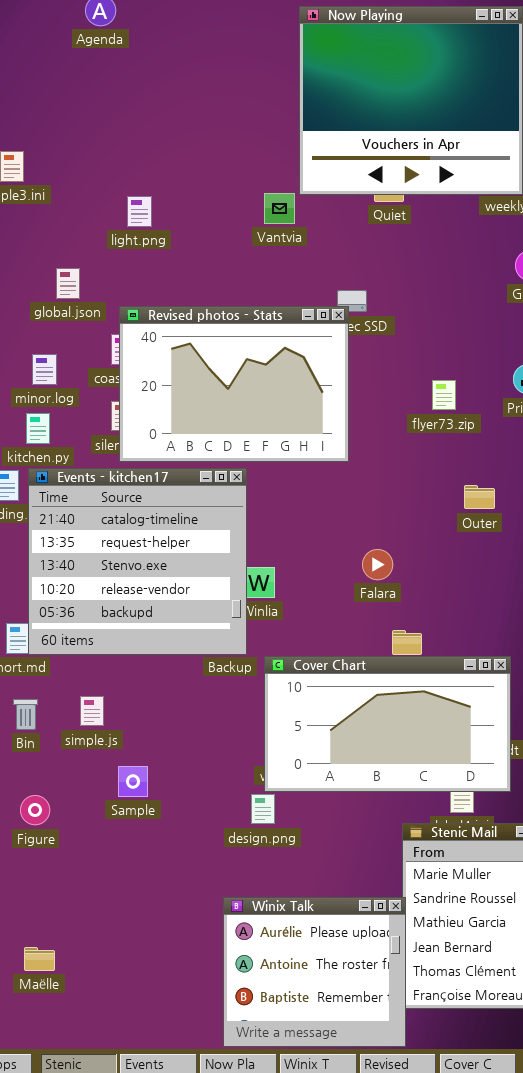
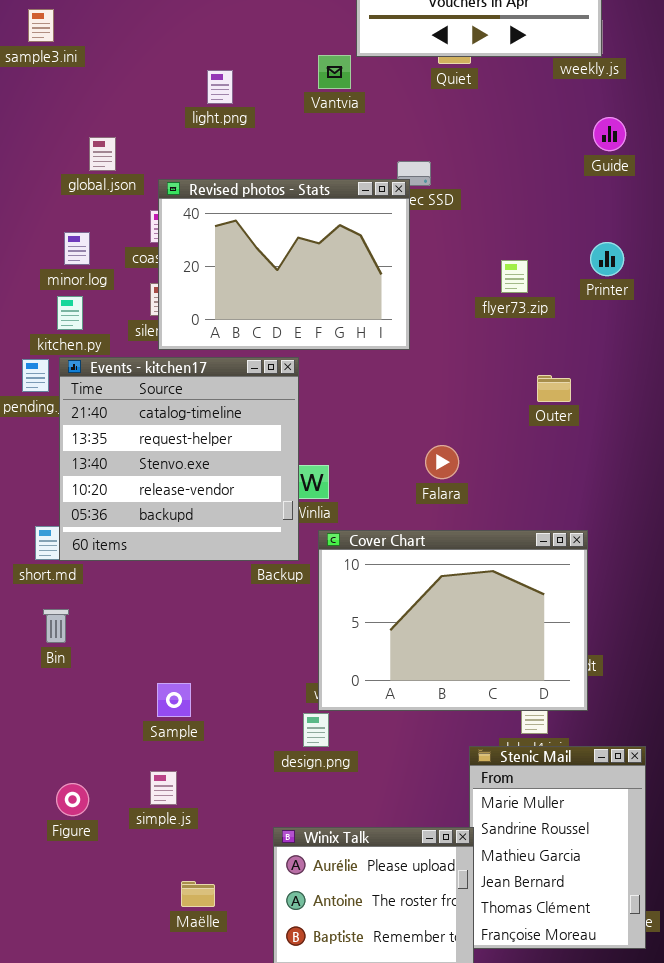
light.png: [127,196,152,227] -> [207,70,233,104], moved
Cover Chart: [264,656,511,792] -> [318,530,588,711], resized
simple.js: [80,696,104,726] -> [150,771,177,805], moved
Figure: [20,795,50,825] -> [56,783,89,816], moved
Maëlle: [24,947,55,971] -> [181,881,215,907], moved

